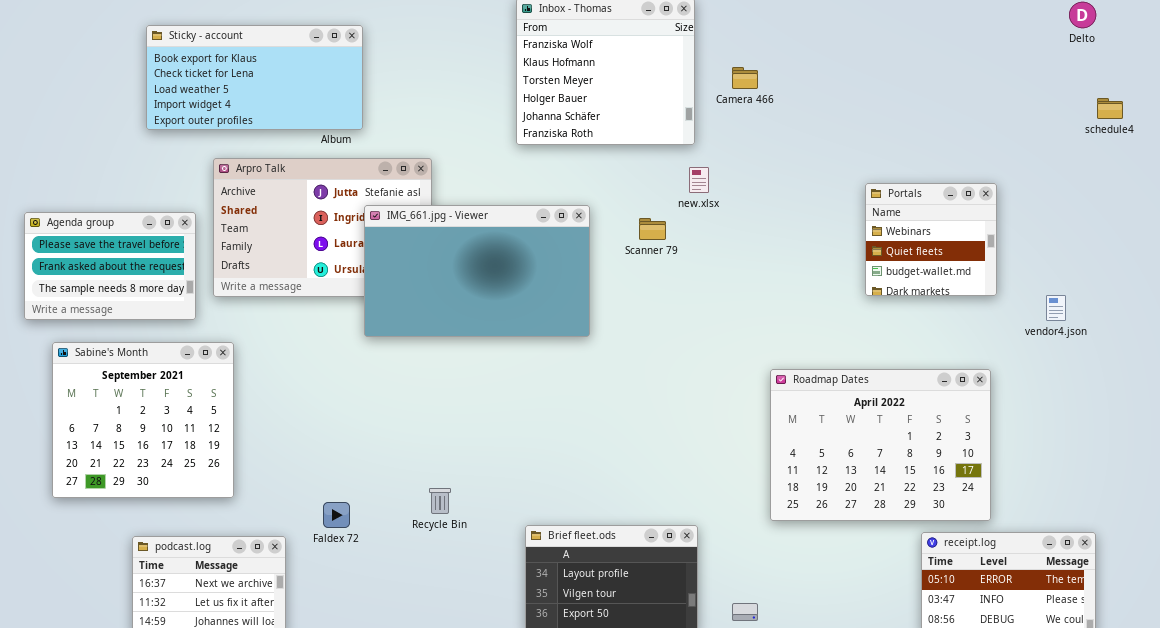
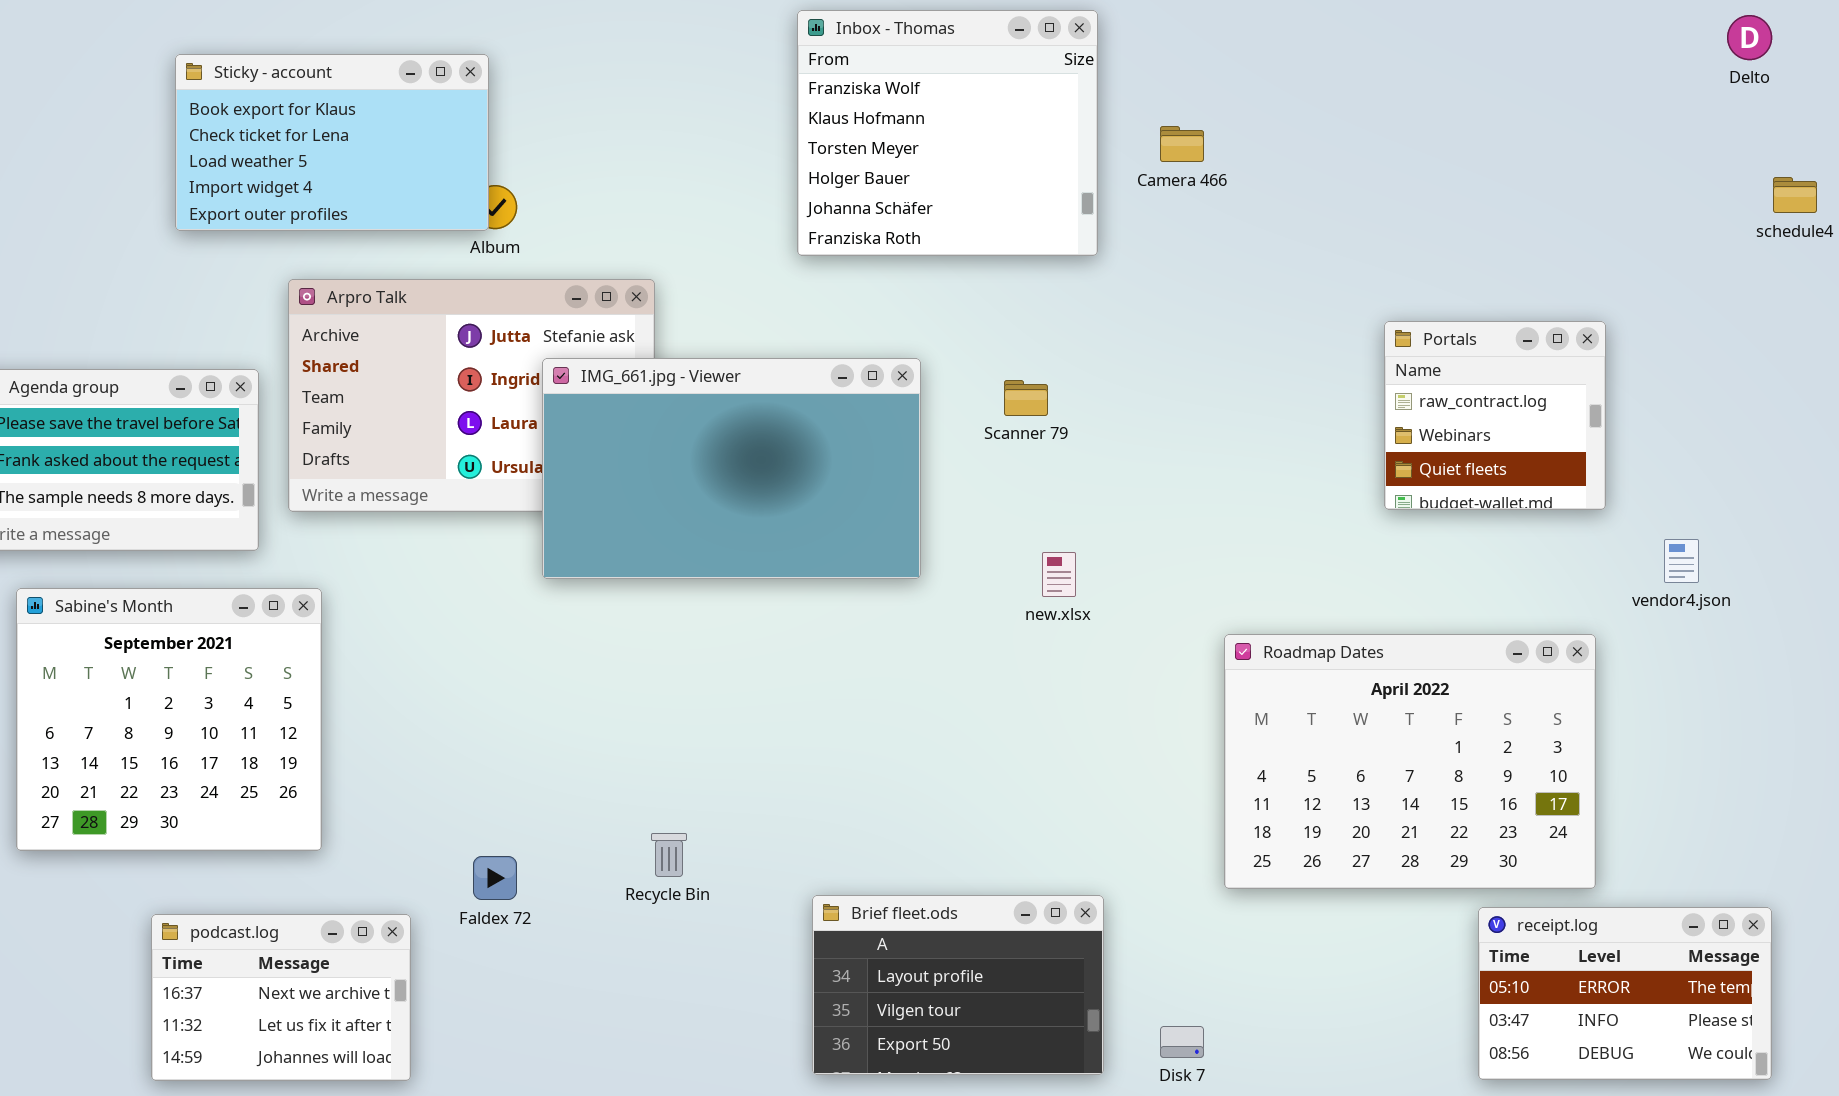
Sticky - account: [146,25,363,130] -> [175,54,489,231], resized
new.xlsx: [689,167,709,193] -> [1042,552,1076,597], moved
Portals: [865,183,997,296] -> [1384,321,1606,510], scrolled up 1 row
vendor4.json: [1046,295,1066,321] -> [1664,539,1699,583], moved

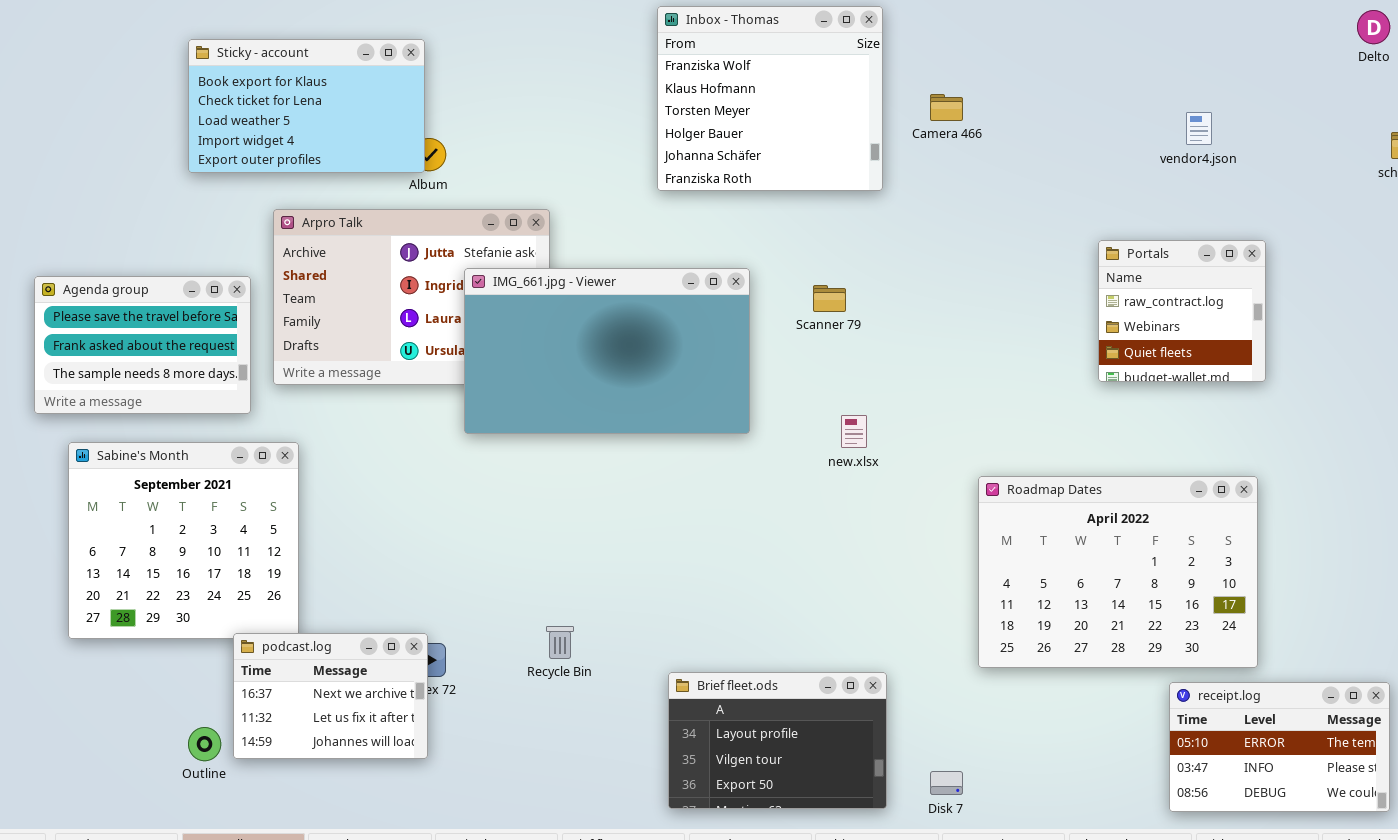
vendor4.json: [1664,539,1699,583] -> [1186,112,1212,145], moved
podcast.log: [151,914,411,1081] -> [233,633,428,759], moved

